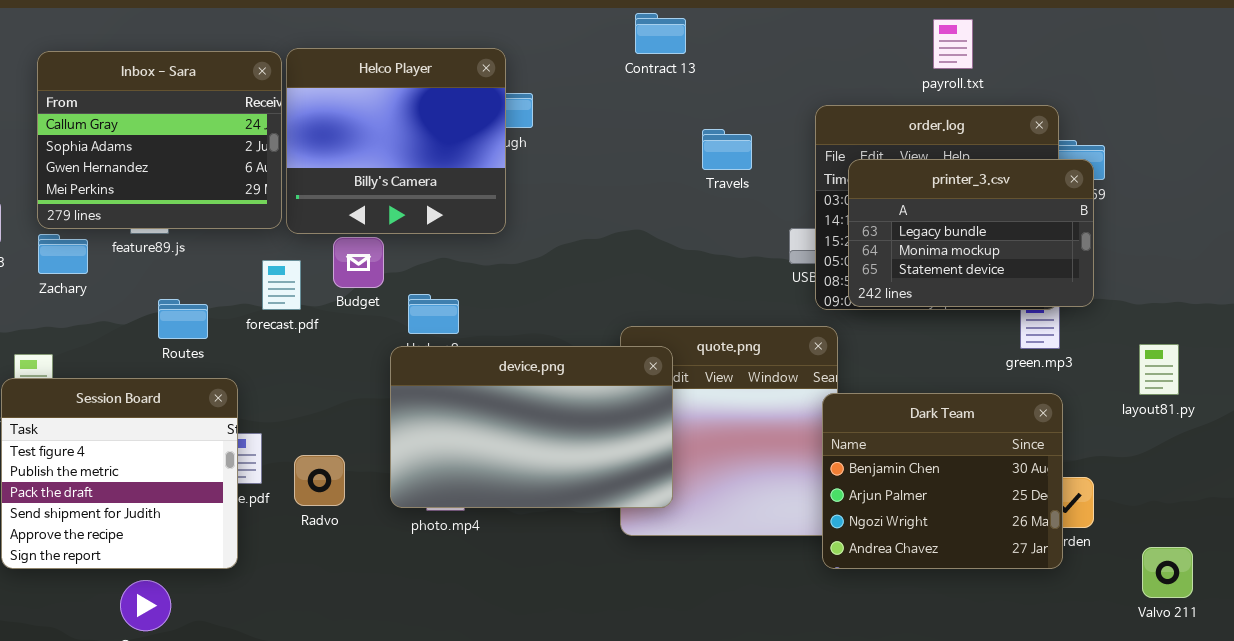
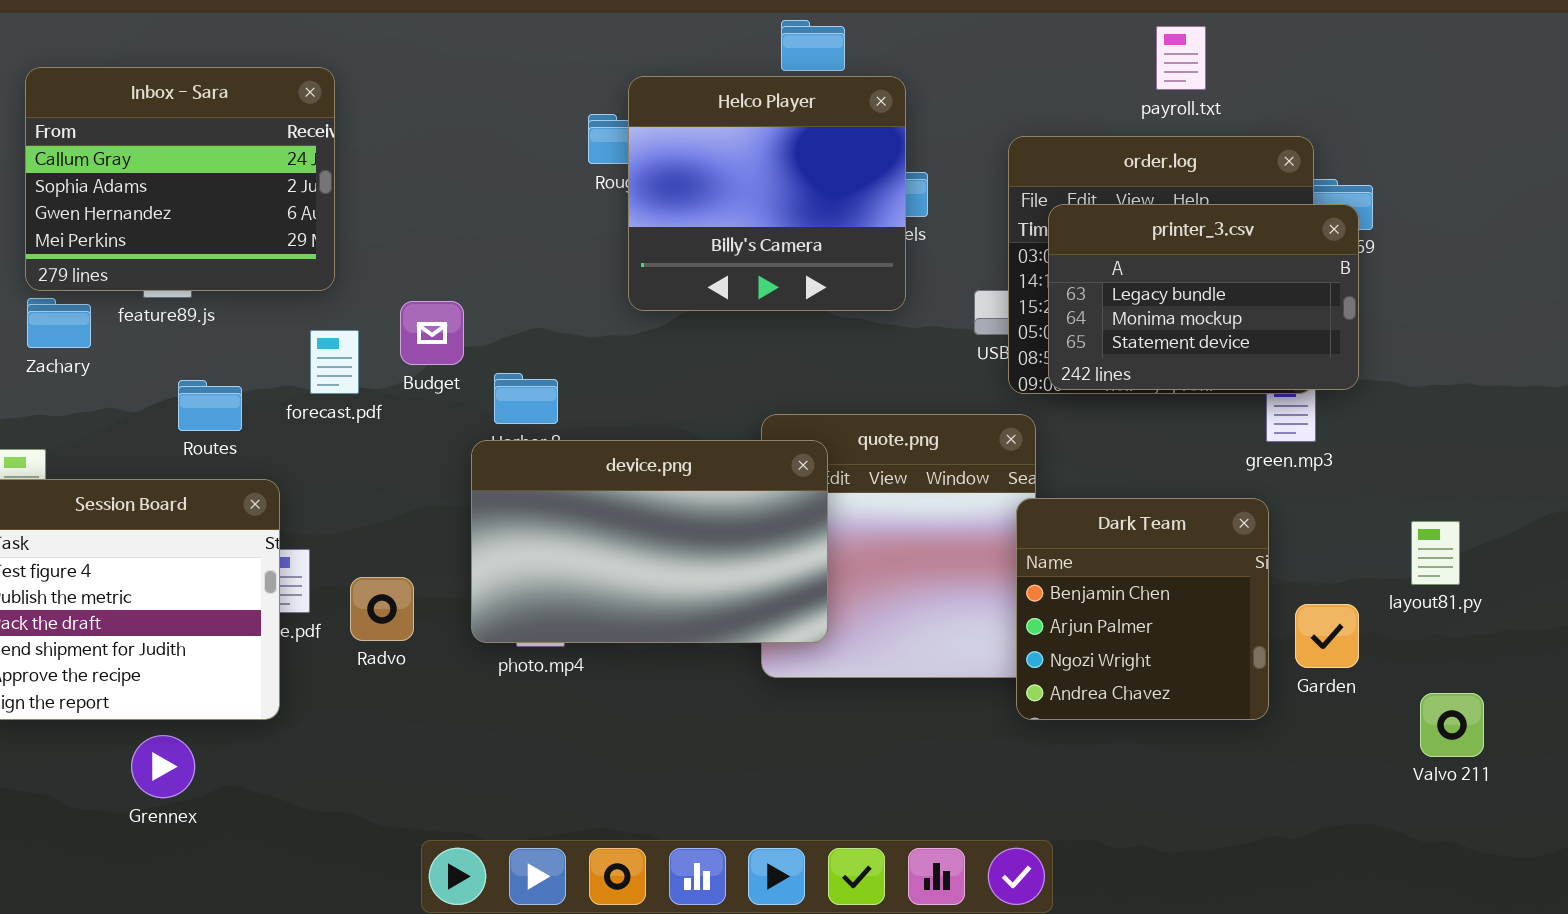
Helco Player: [286,48,506,234] -> [628,76,906,311], moved
layout81.py: [1139,344,1179,395] -> [1411,521,1460,585], moved
Dark Team: [822,393,1063,569] -> [1016,498,1269,720], resized

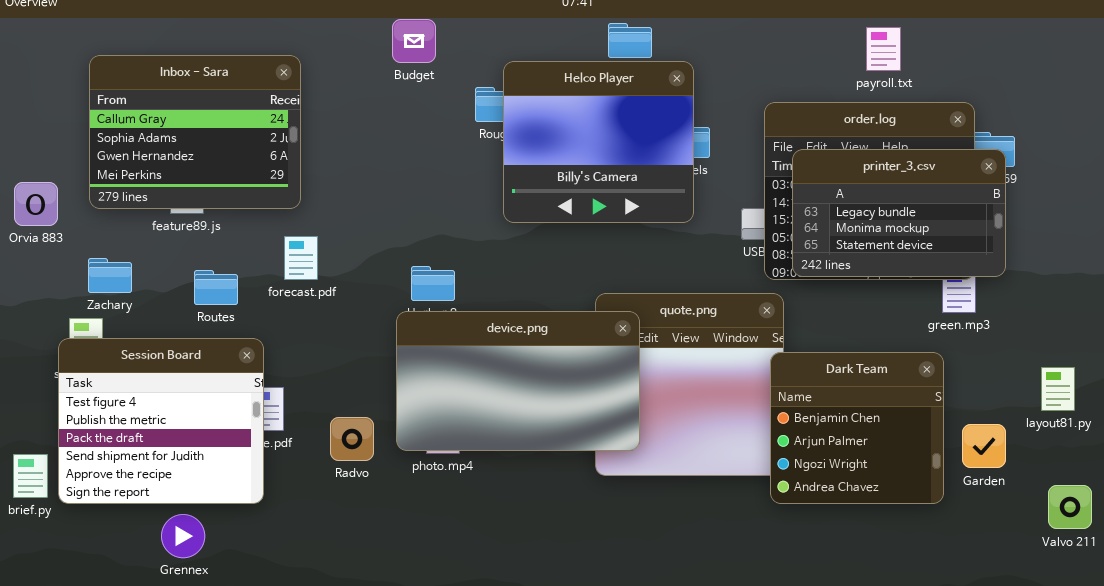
Zachary: [27,298,91,348] -> [88,258,132,293], moved
Budget: [400,301,464,365] -> [392,19,436,63], moved
Radvo: [350,577,414,641] -> [330,417,374,461], moved

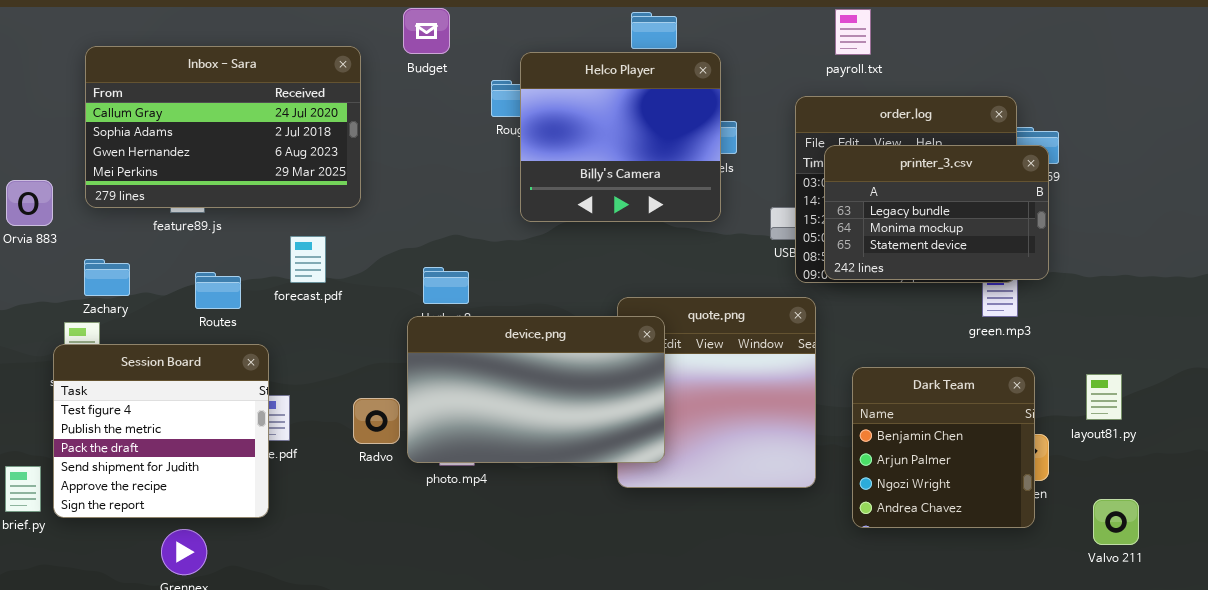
payroll.txt: [866,27,901,71] -> [835,9,871,55], moved
Inbox - Sara: [89,55,301,209] -> [85,46,361,208], resized
Dark Team: [770,352,944,504] -> [852,367,1035,528], moved
Radvo: [330,417,374,461] -> [353,398,400,444], moved

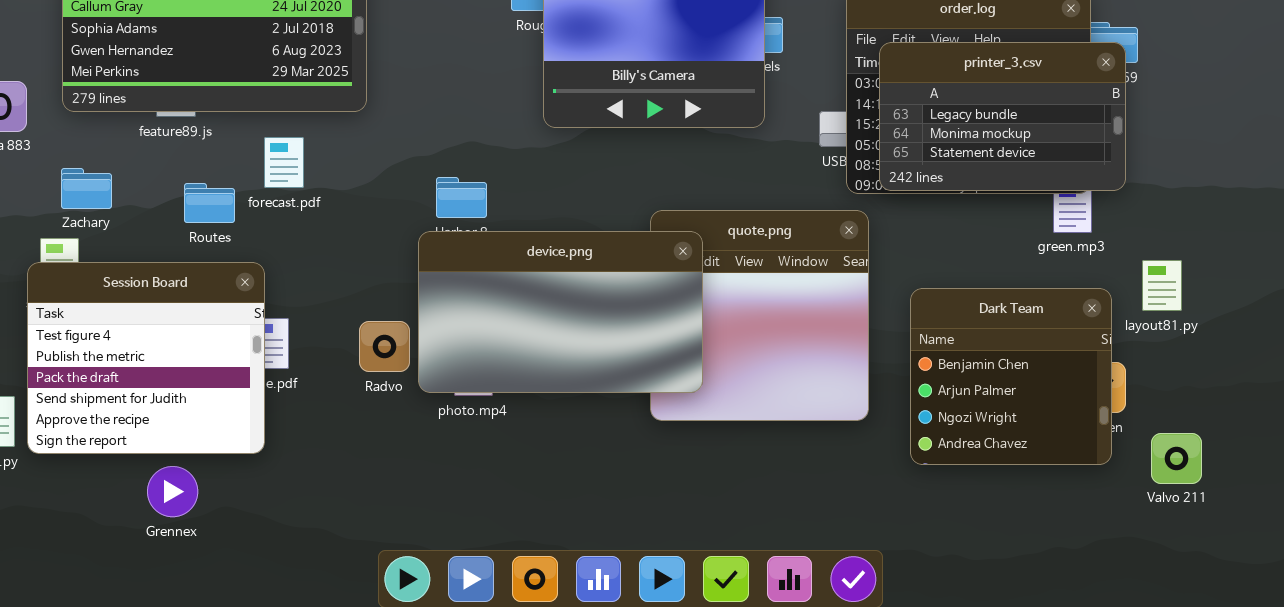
forecast.pdf: [290,236,326,283] -> [264,137,304,188], moved
layout81.py: [1086,374,1122,420] -> [1142,260,1182,311], moved
Valvo 211: [1093,499,1139,545] -> [1151,433,1202,484], moved

